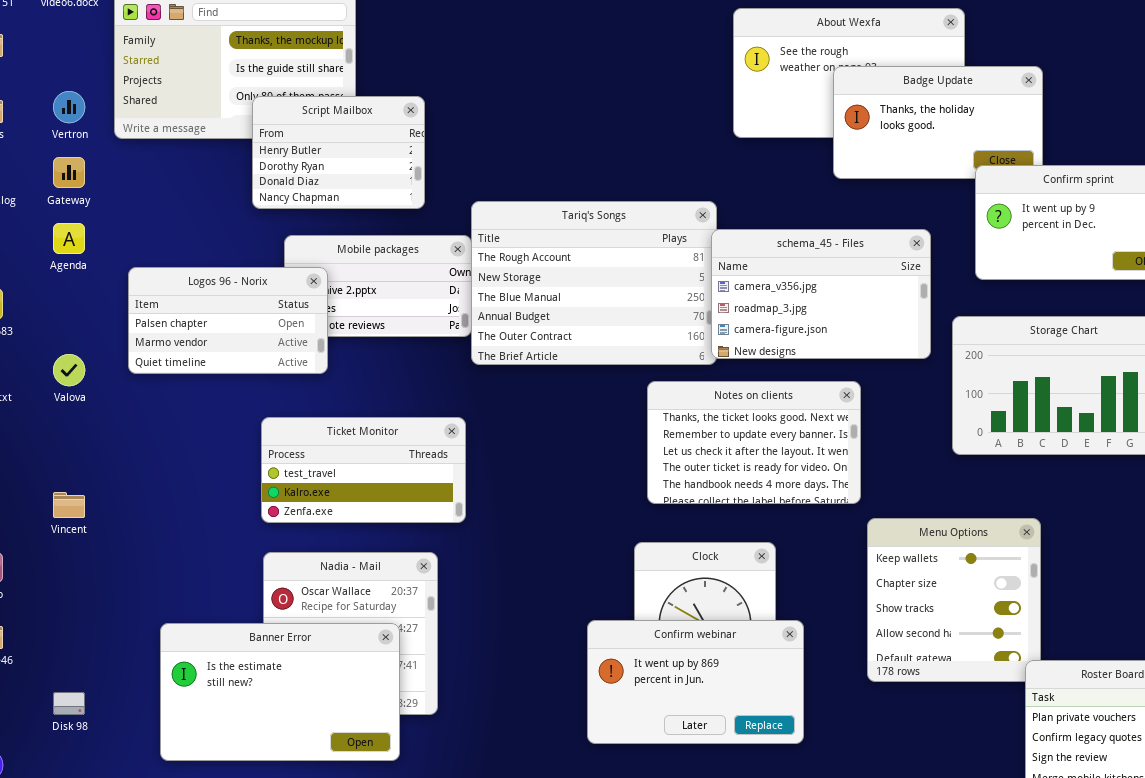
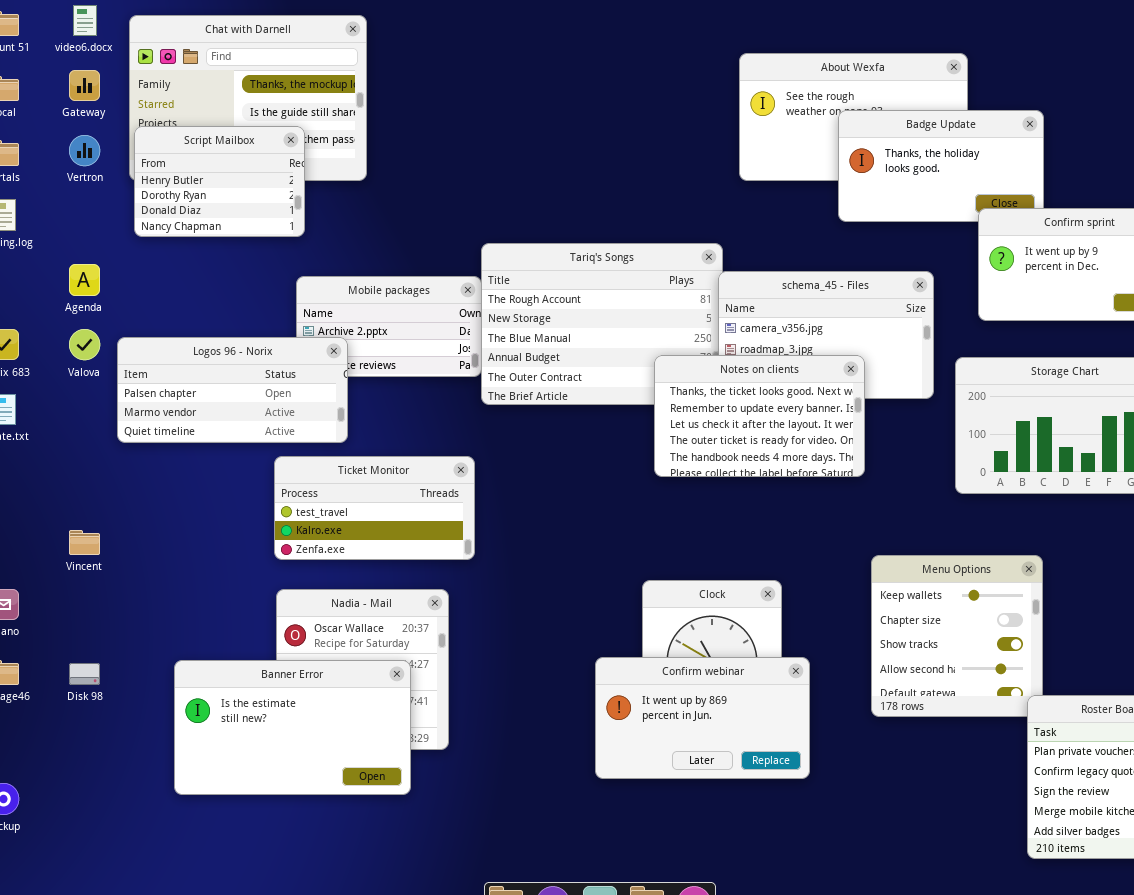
Script Mailbox: [252,96,425,209] -> [134,126,305,237], moved
Gateway: [53,157,85,188] -> [69,70,100,101], moved
Logos 96 - Norix: [128,267,328,374] -> [117,337,348,443], moved, resized
Valova: [53,354,85,386] -> [69,329,100,360], moved
Notes on clients: [647,381,861,504] -> [654,355,865,477], moved
Disk 98: [53,692,85,715] -> [69,663,100,685], moved

